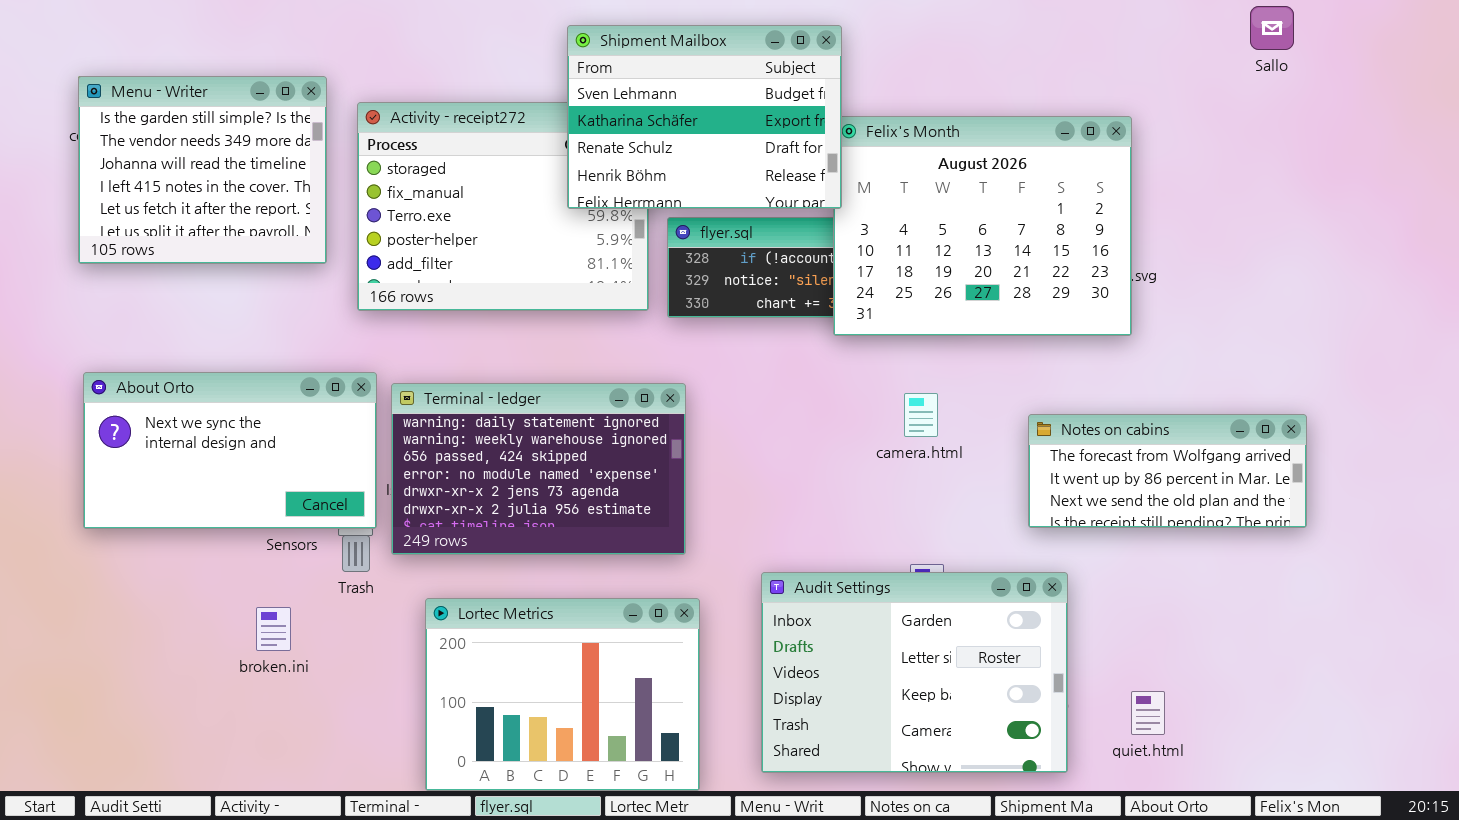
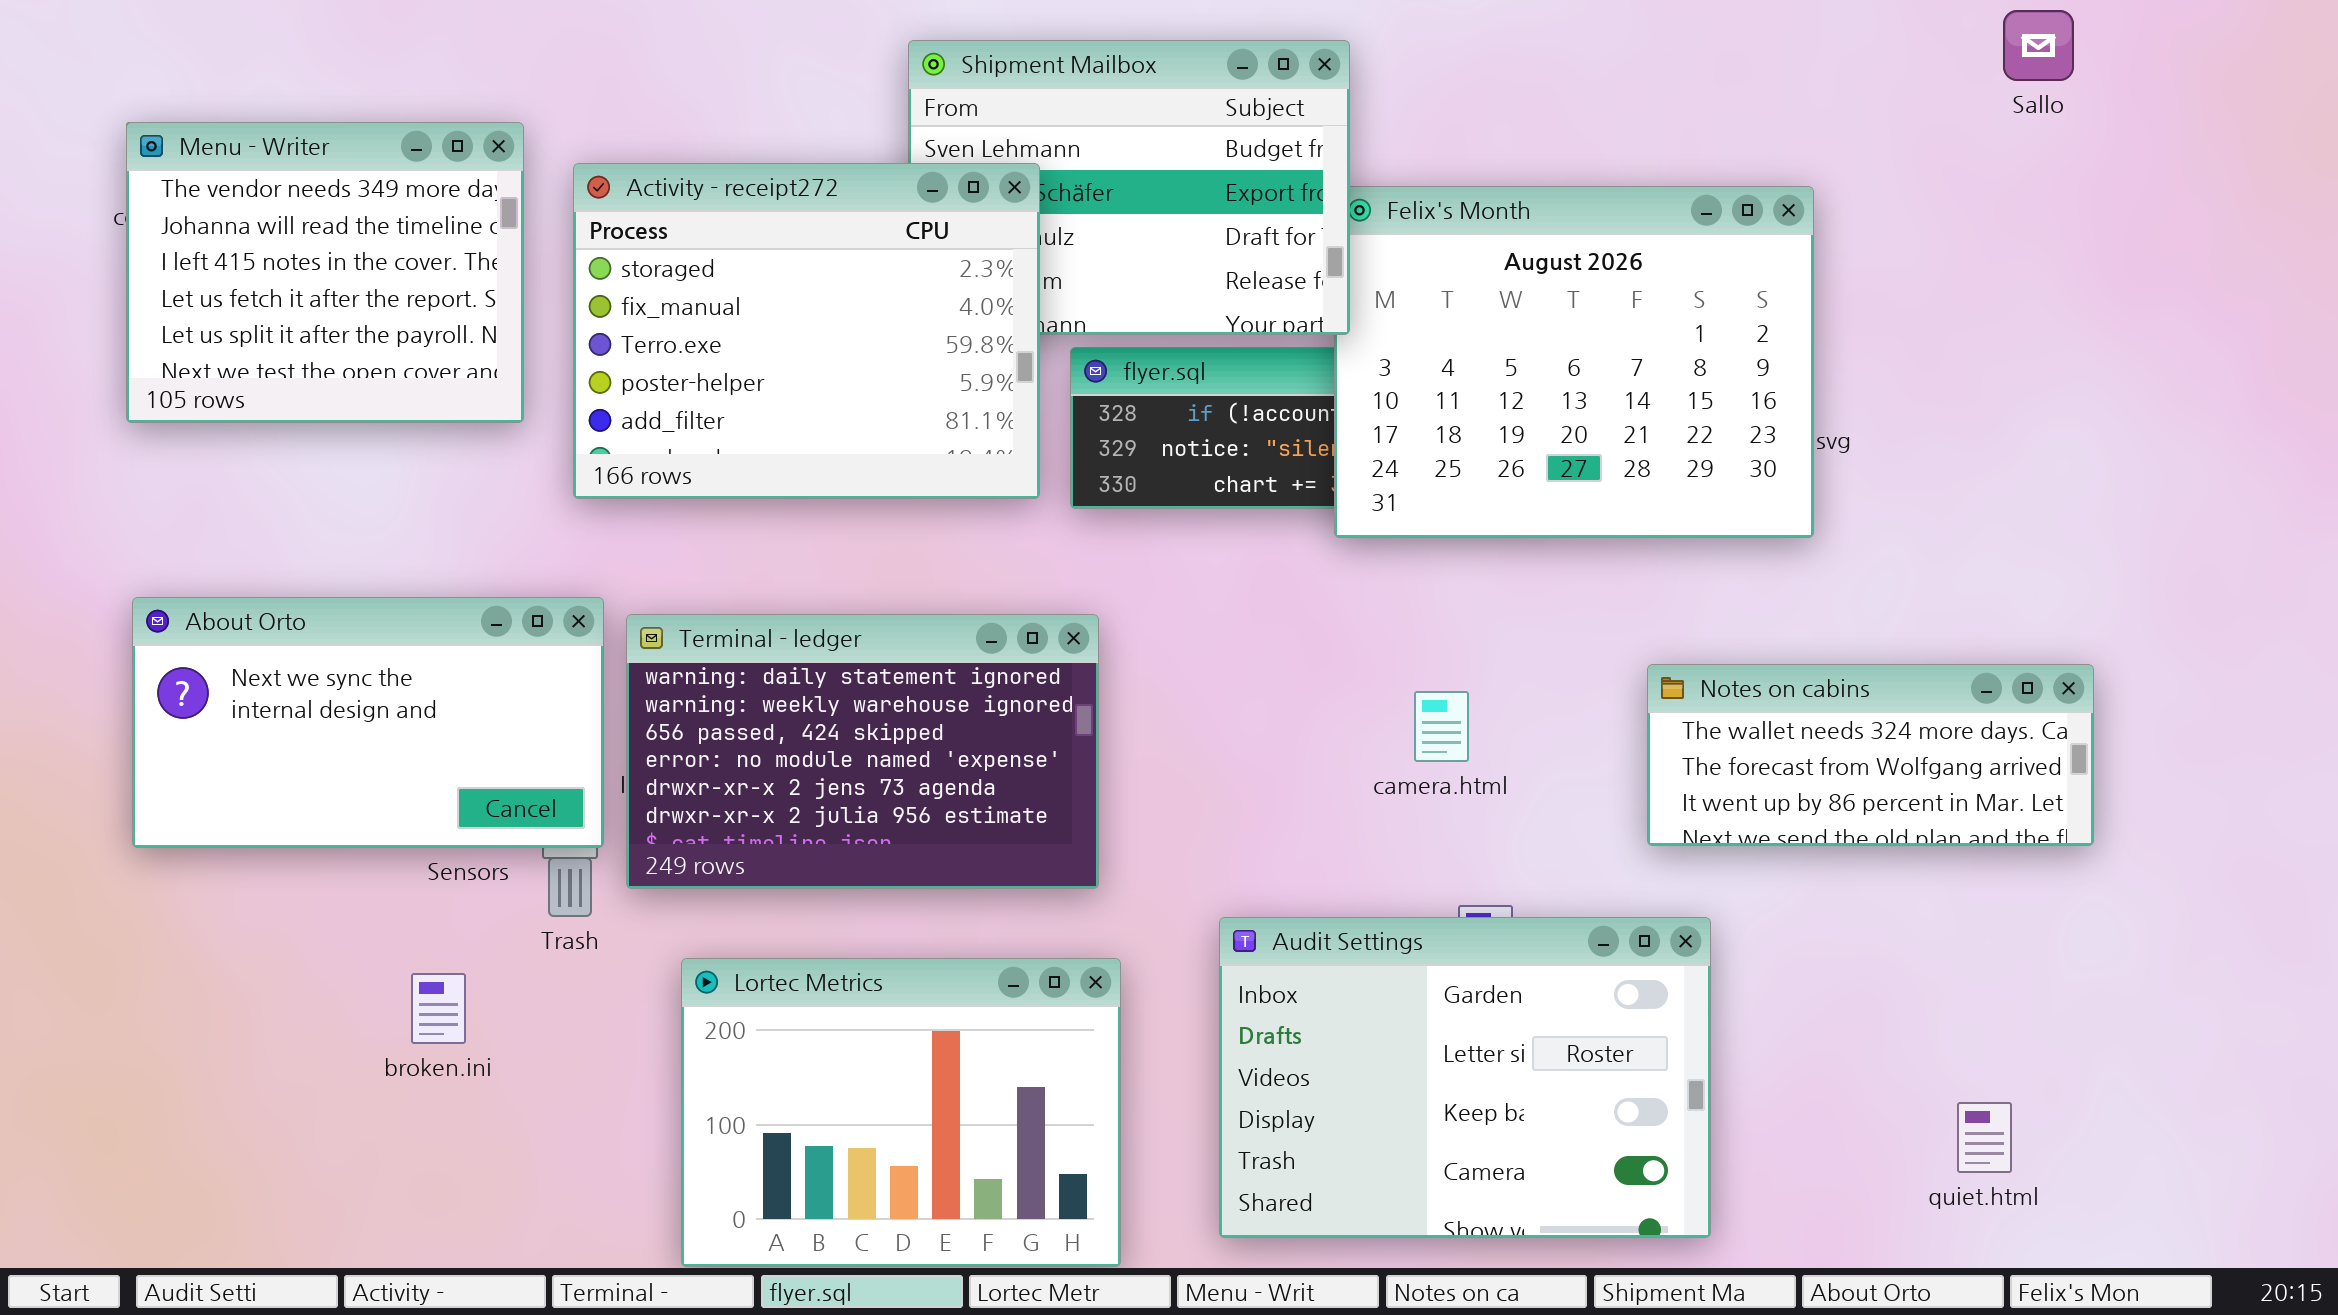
Menu - Writer: [78,76,327,264] -> [126,122,524,423], scrolled down 1 row
Activity - receipt272: [357,102,649,311] -> [573,163,1040,499], raised
camera.html: [904,393,938,437] -> [1414,691,1469,762], moved
Notes on cabins: [1028,414,1307,528] -> [1647,664,2094,846], scrolled up 1 row
quiet.html: [1131,691,1165,735] -> [1957,1102,2012,1173], moved

